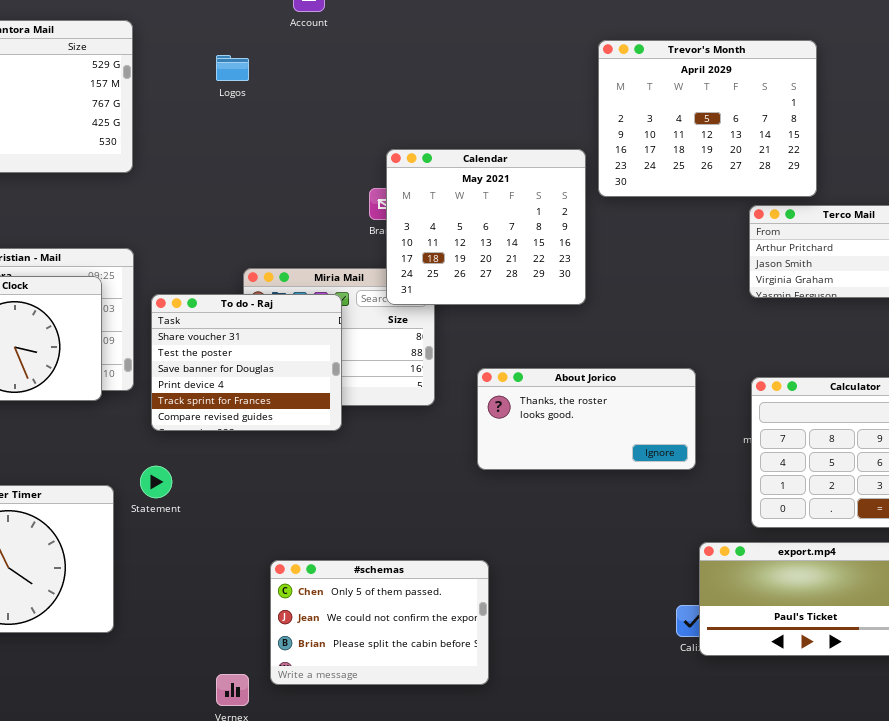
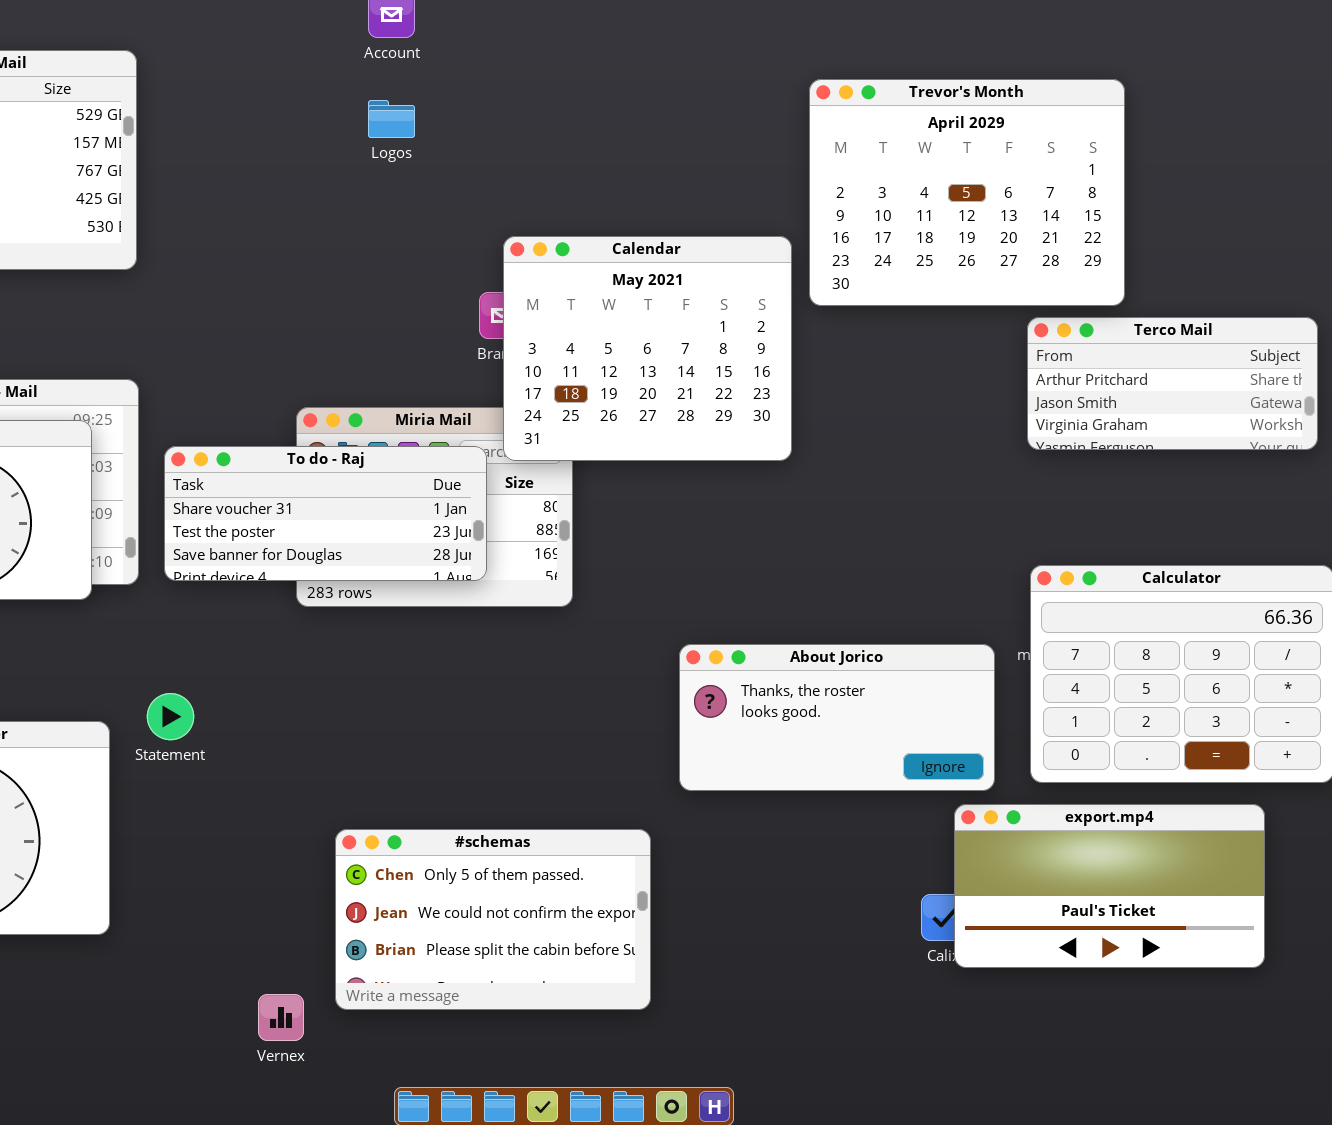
Logos: [216,55,249,81] -> [368,100,415,138], moved
To do - Raj: [151,294,342,431] -> [164,446,487,581], resized
About Jorico: [477,368,696,470] -> [679,644,995,791], moved

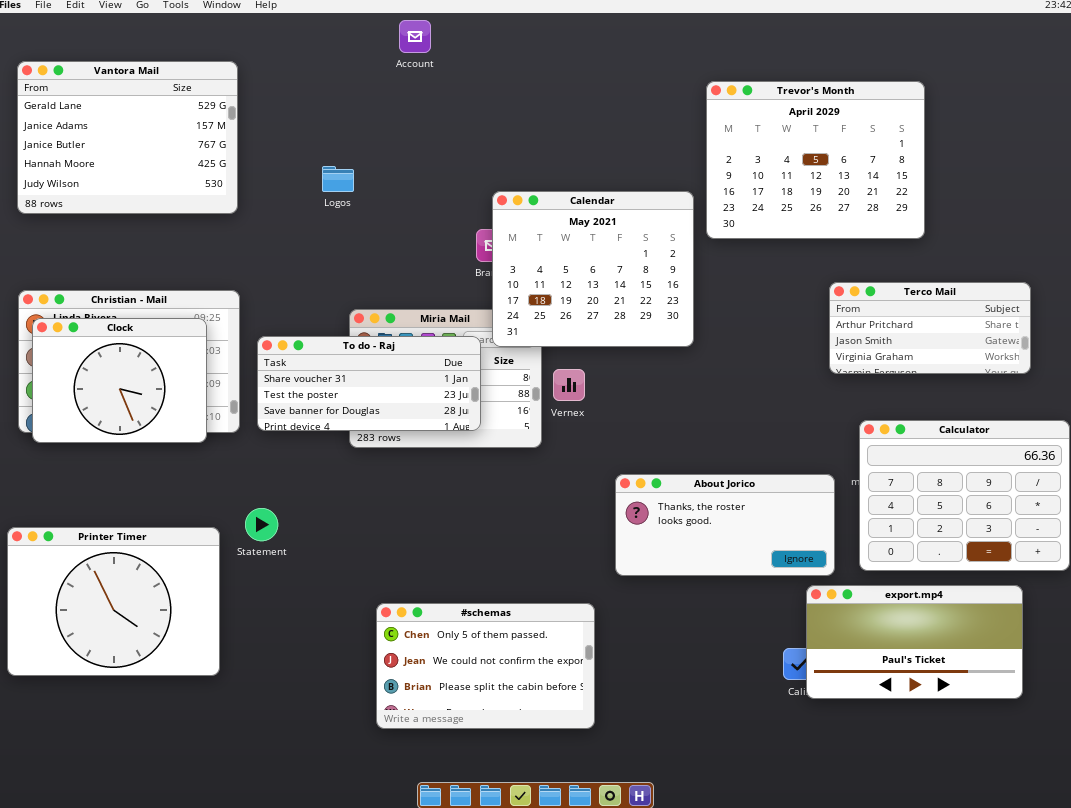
Logos: [368,100,415,138] -> [322,166,354,192], moved
Terco Mail: [1027,317,1318,450] -> [829,282,1031,374], moved
Vernex: [258,994,304,1041] -> [553,369,585,401], moved

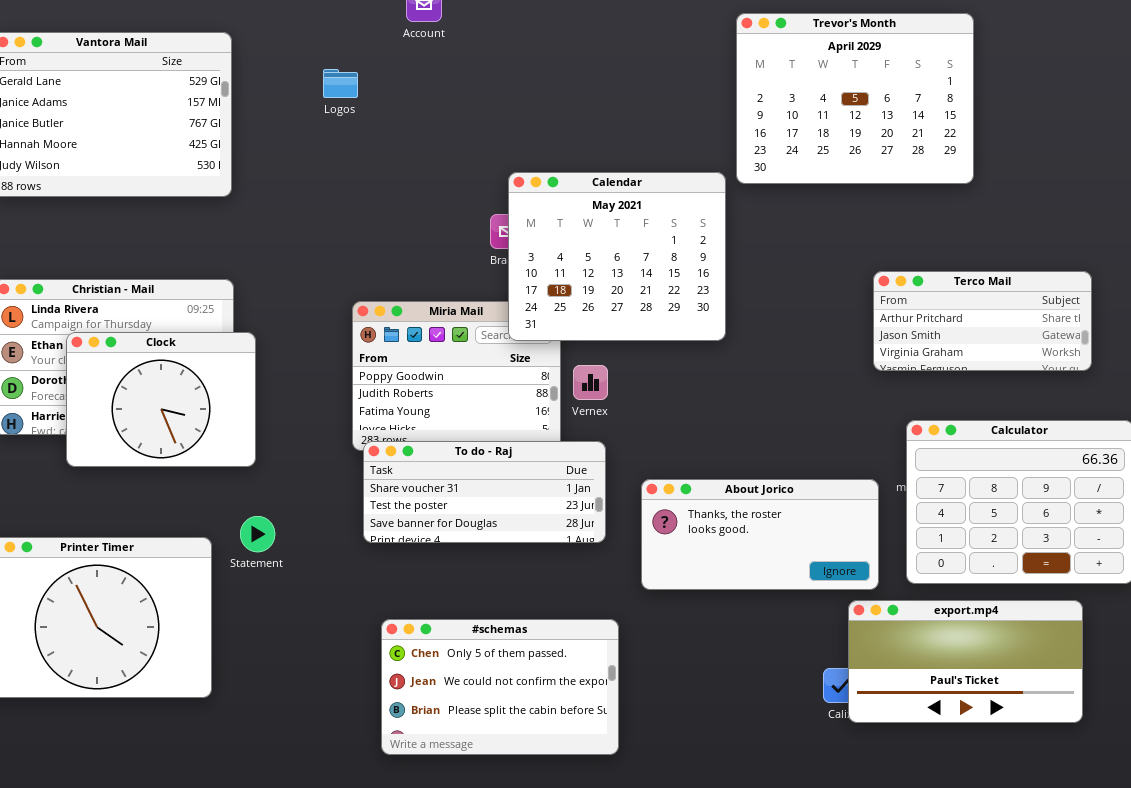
Trevor's Month: [706,81,925,239] -> [736,13,974,184], moved
Logos: [322,166,354,192] -> [323,69,358,98], moved
Clock: [32,318,207,443] -> [66,332,256,467], moved
To do - Raj: [257,336,481,431] -> [363,441,606,543], moved

